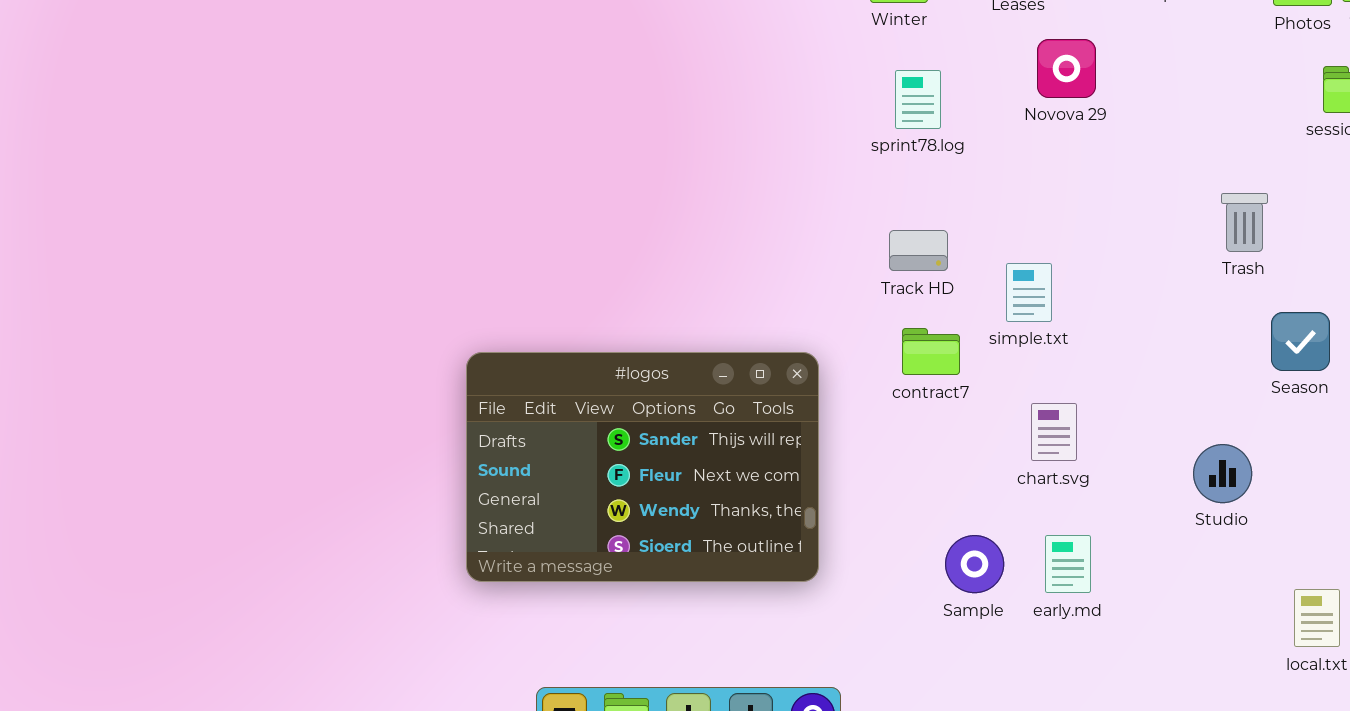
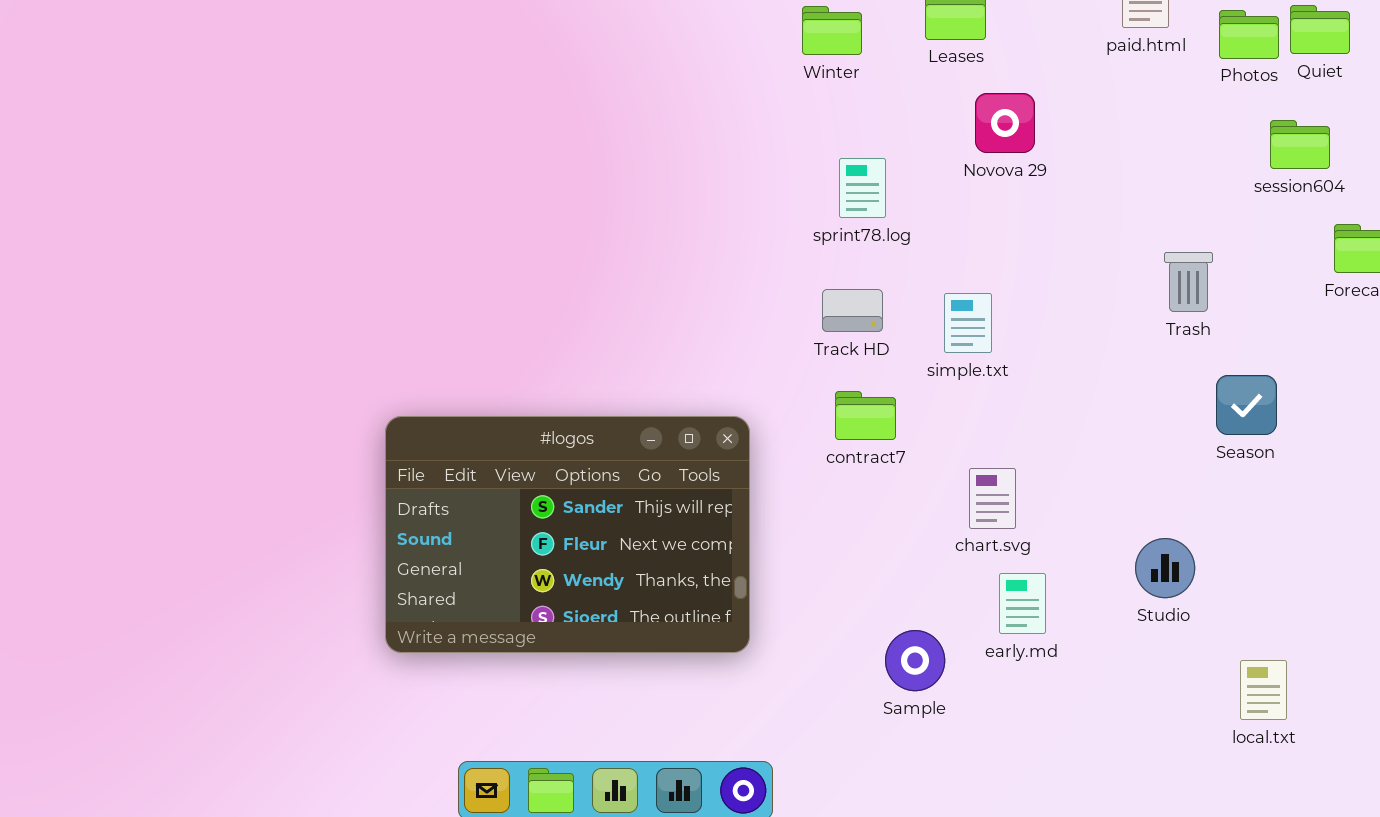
sprint78.log: [895,70,941,129] -> [839,158,886,218], moved
simple.txt: [1006,263,1052,322] -> [944,293,992,353], moved
Studio: [1193,444,1252,503] -> [1135,538,1195,598], moved
Sample: [945,535,1004,593] -> [885,630,945,691], moved
early.md: [1045,535,1091,593] -> [999,573,1046,634], moved

